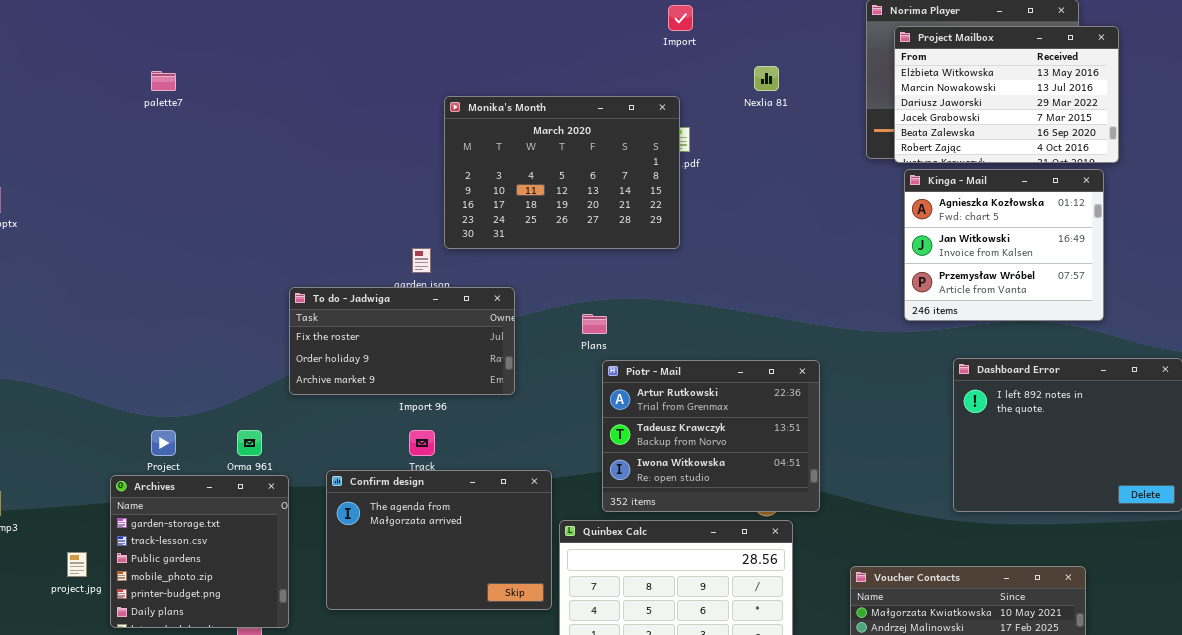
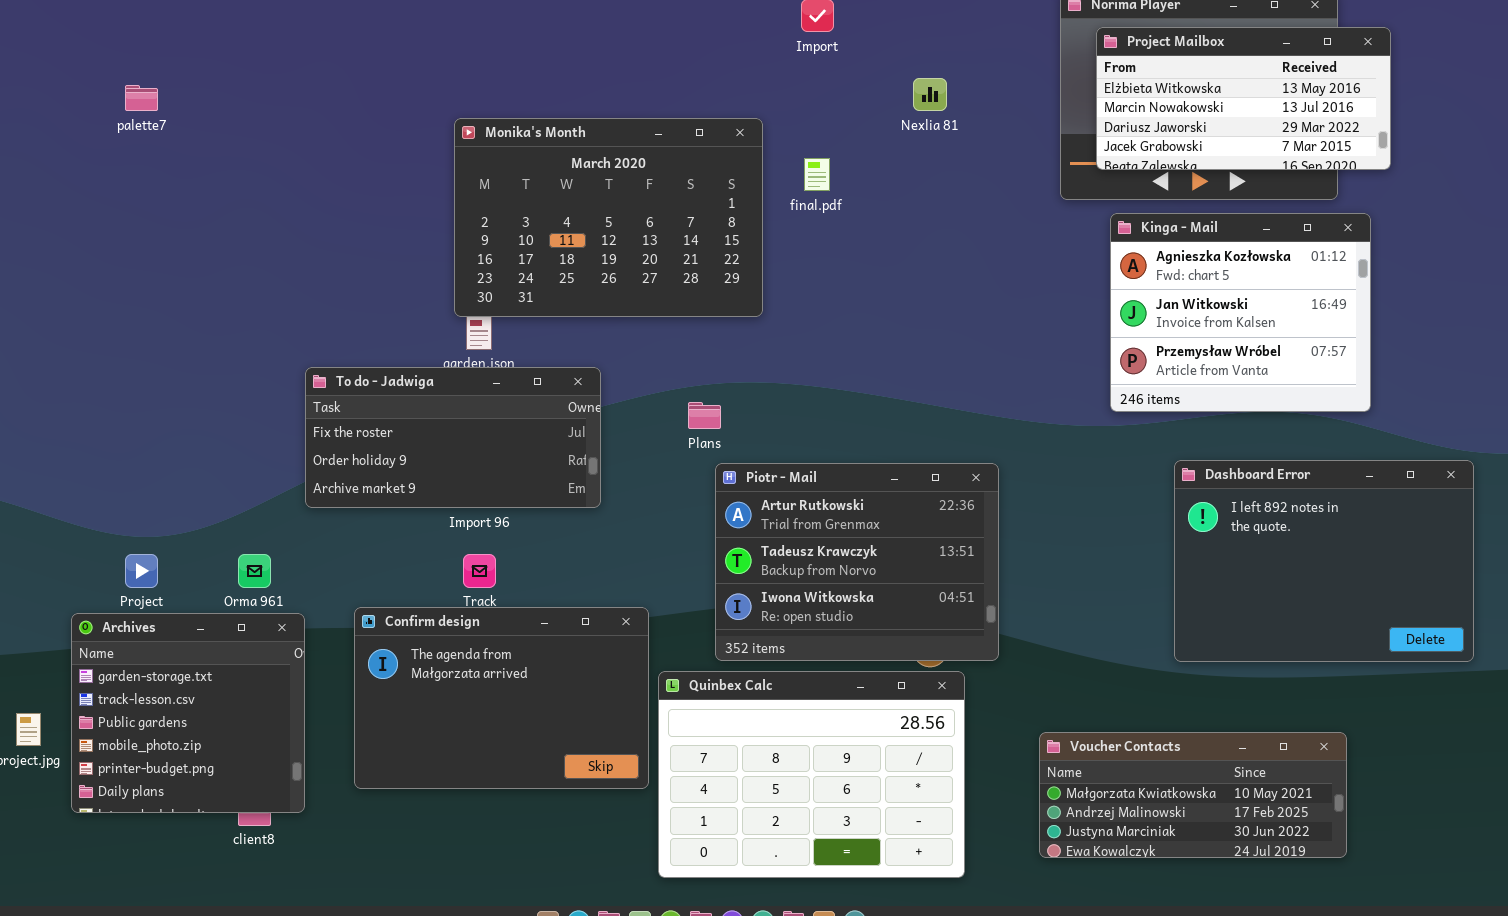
Project Mailbox: [894,26,1119,163] -> [1096,27,1391,170], resized
Monika's Month: [444,96,680,249] -> [454,118,763,317], moved

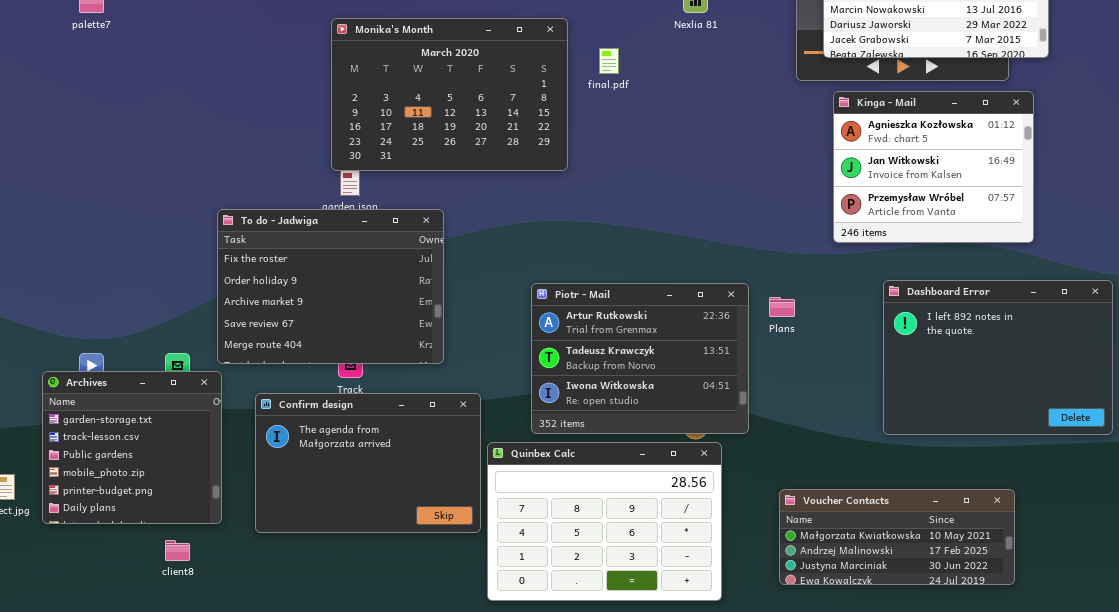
To do - Jadwiga: [305,367,601,508] -> [217,209,444,364], resized
Plans: [688,402,721,429] -> [769,297,795,317], moved
Archives: [71,613,305,813] -> [42,371,222,524], moved

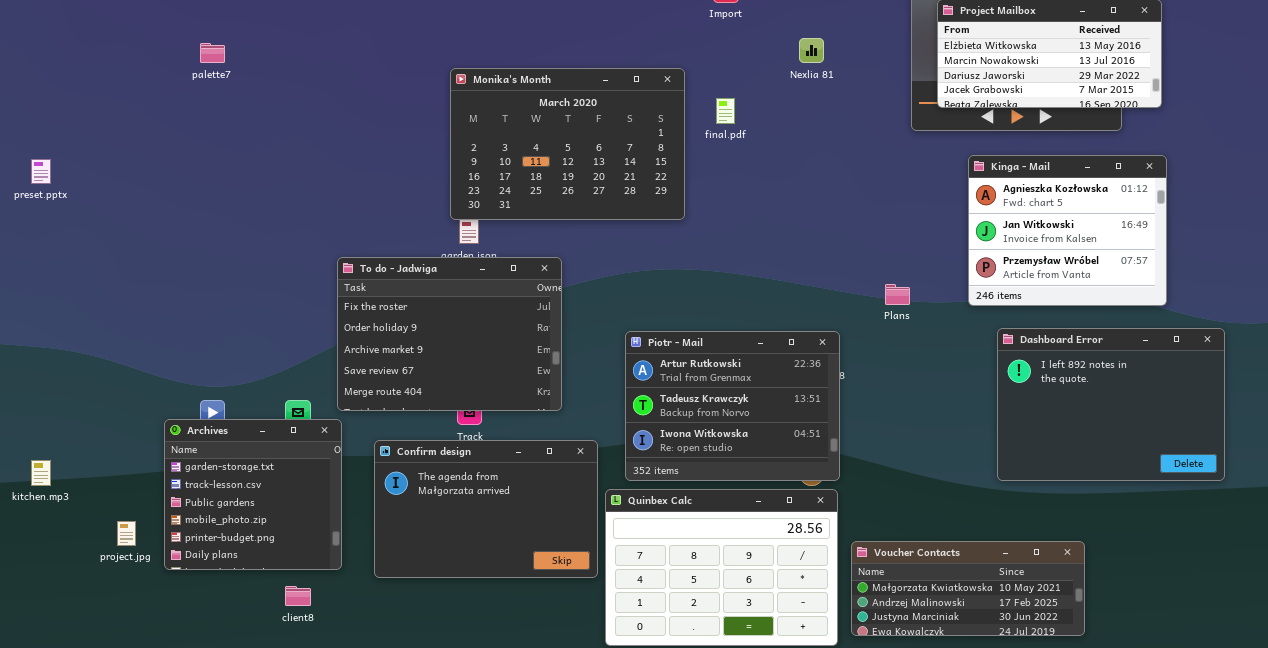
Kinga - Mail: [833,91,1034,243] -> [968,155,1167,306], moved
Piotr - Mail: [531,283,749,434] -> [625,331,840,481], moved
Plans: [769,297,795,317] -> [885,284,910,305], moved
Voucher Contacts: [779,489,1015,585] -> [851,541,1085,636], moved

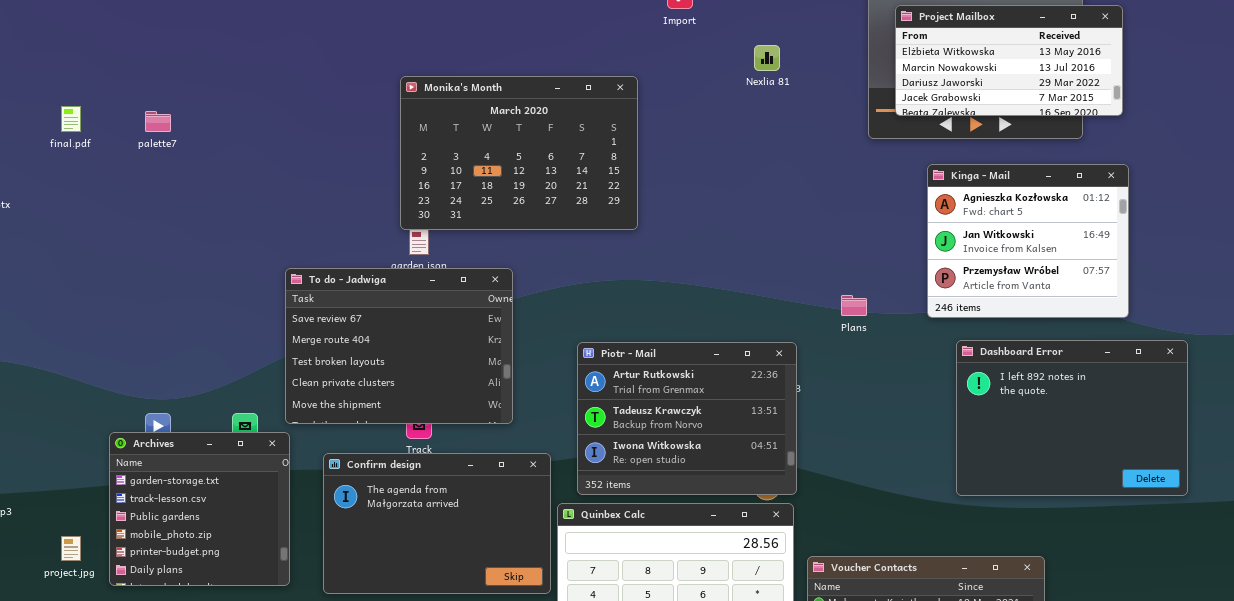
palette7: [200,43,225,63] -> [145,111,171,132], moved
final.pdf: [716,98,735,124] -> [61,106,81,132], moved
To do - Jadwiga: [337,257,562,411] -> [285,268,513,424], scrolled down 3 rows

